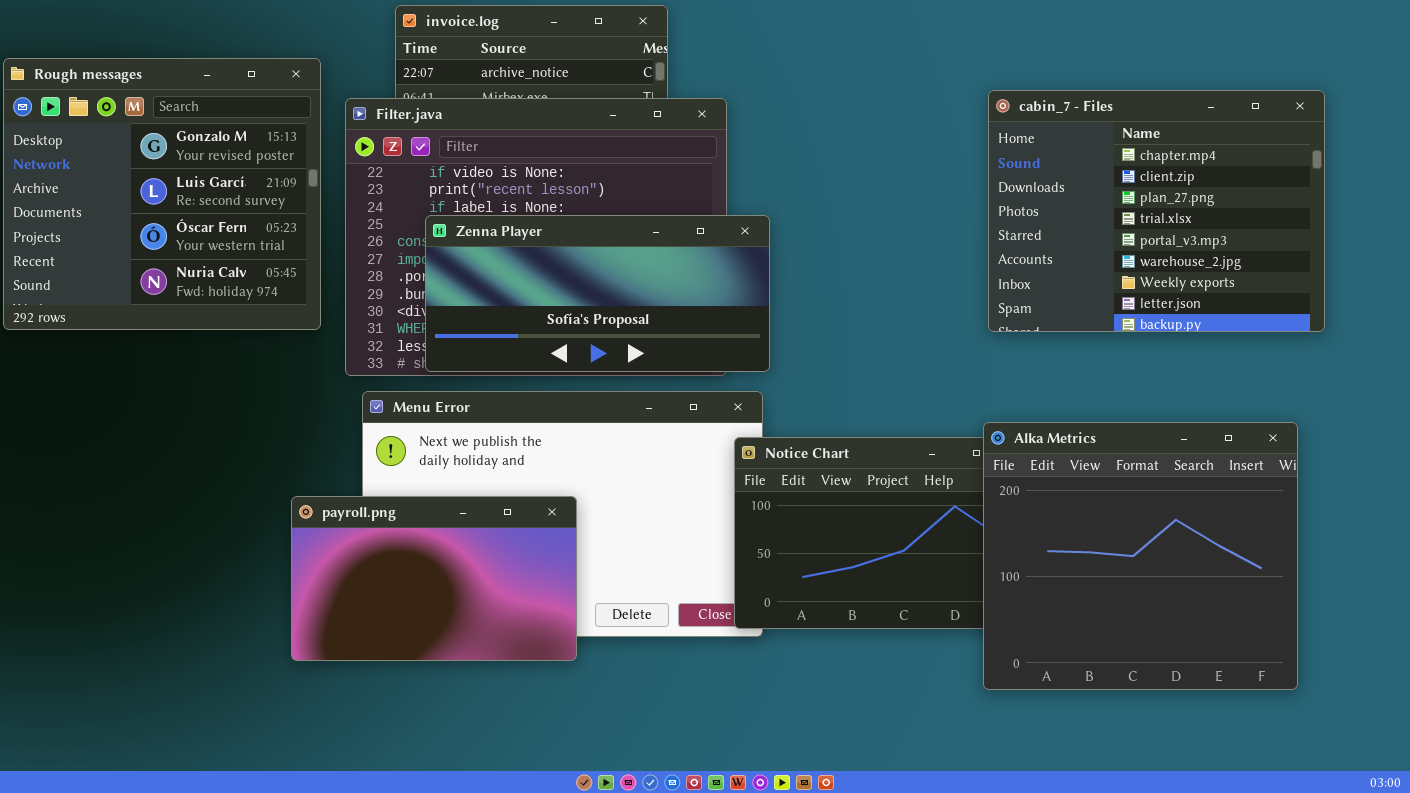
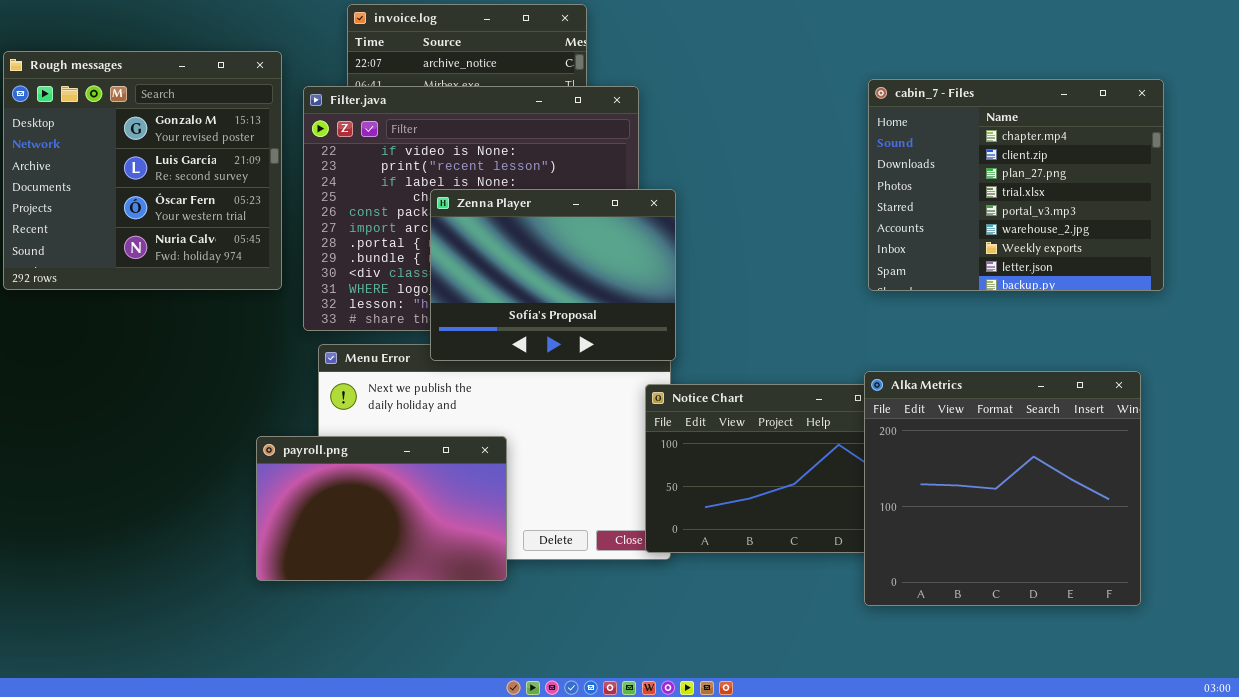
Zenna Player: [425,215,770,372] -> [430,189,676,361], resized

